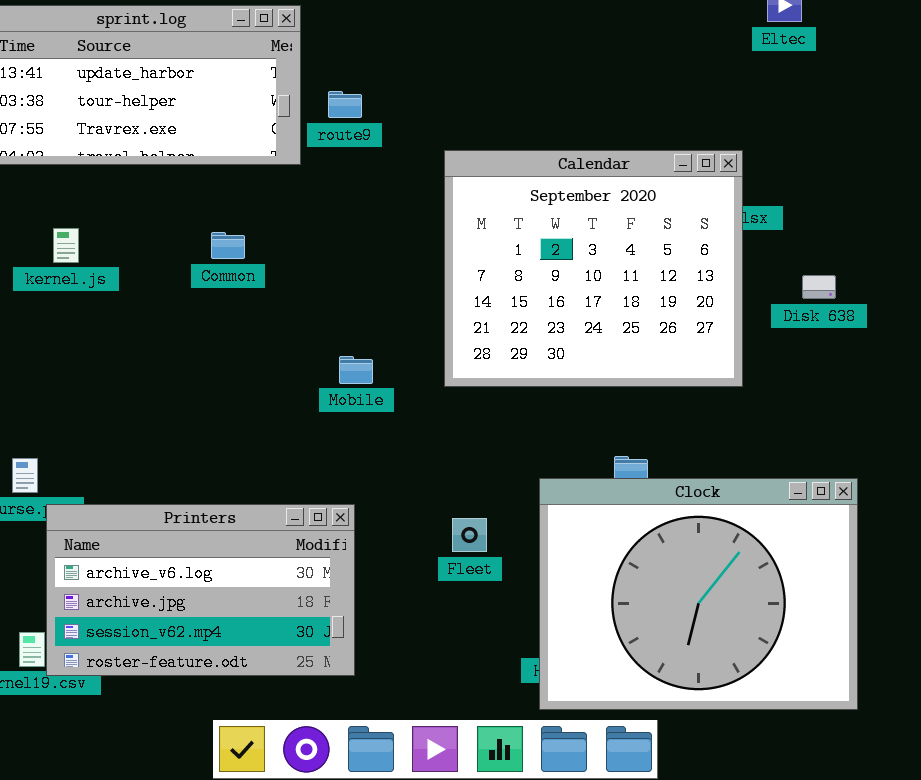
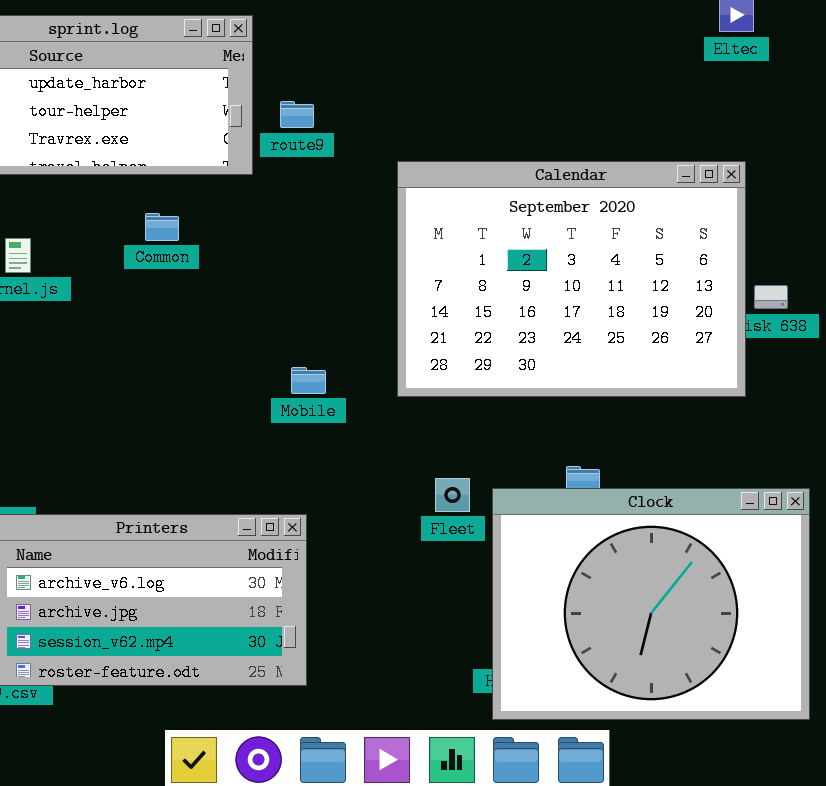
Calendar: [444,150,743,387] -> [397,161,746,397], resized
Common: [211,232,245,259] -> [145,213,179,241], moved
Fleet: [452,518,487,552] -> [435,478,470,512], moved

